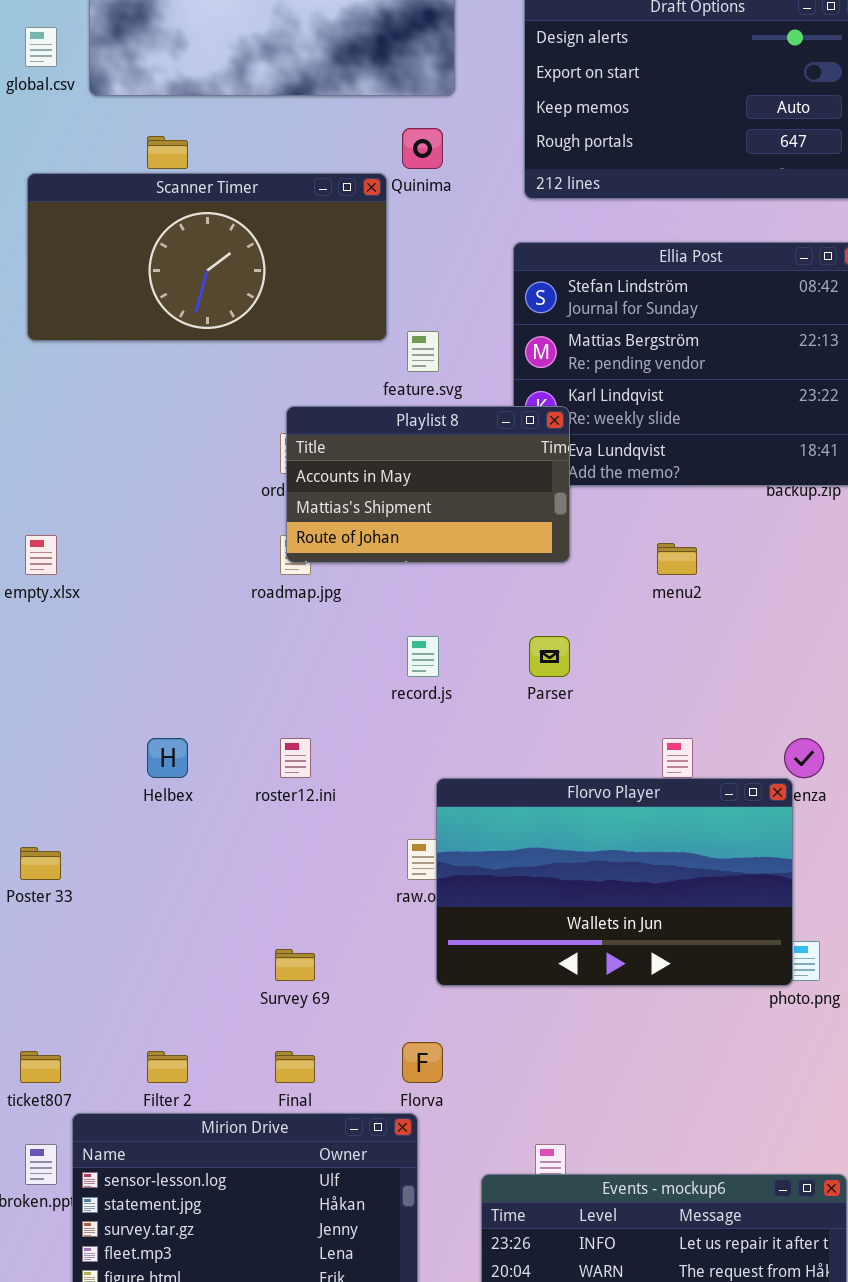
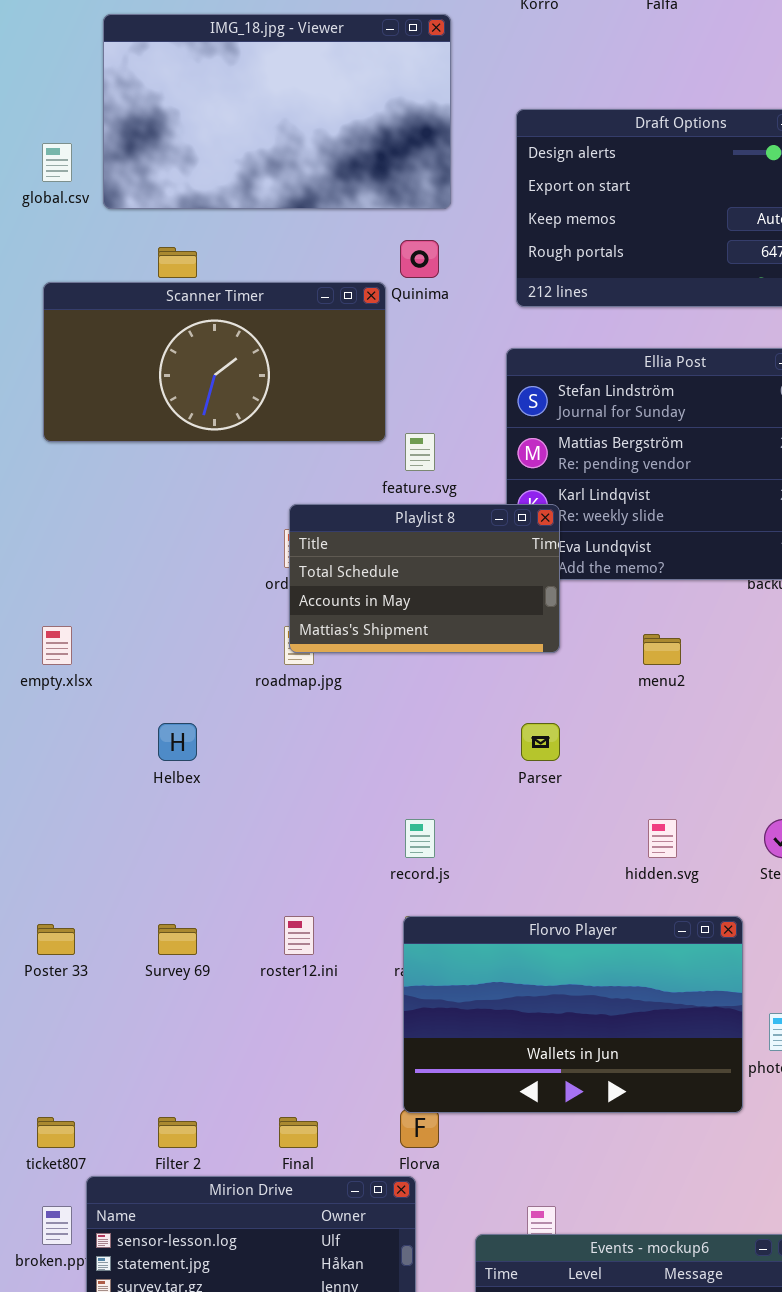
Playlist 8: [286,406,570,563] -> [289,504,560,653], scrolled up 1 row
record.js: [407,636,439,677] -> [405,819,435,858], moved
Helbex: [147,738,188,778] -> [158,723,197,761], moved
roster12.ini: [280,738,311,778] -> [284,916,314,955], moved
Florvo Player: [436,778,793,986] -> [403,916,743,1113], moved
Survey 69: [275,949,315,981] -> [158,924,197,955], moved

